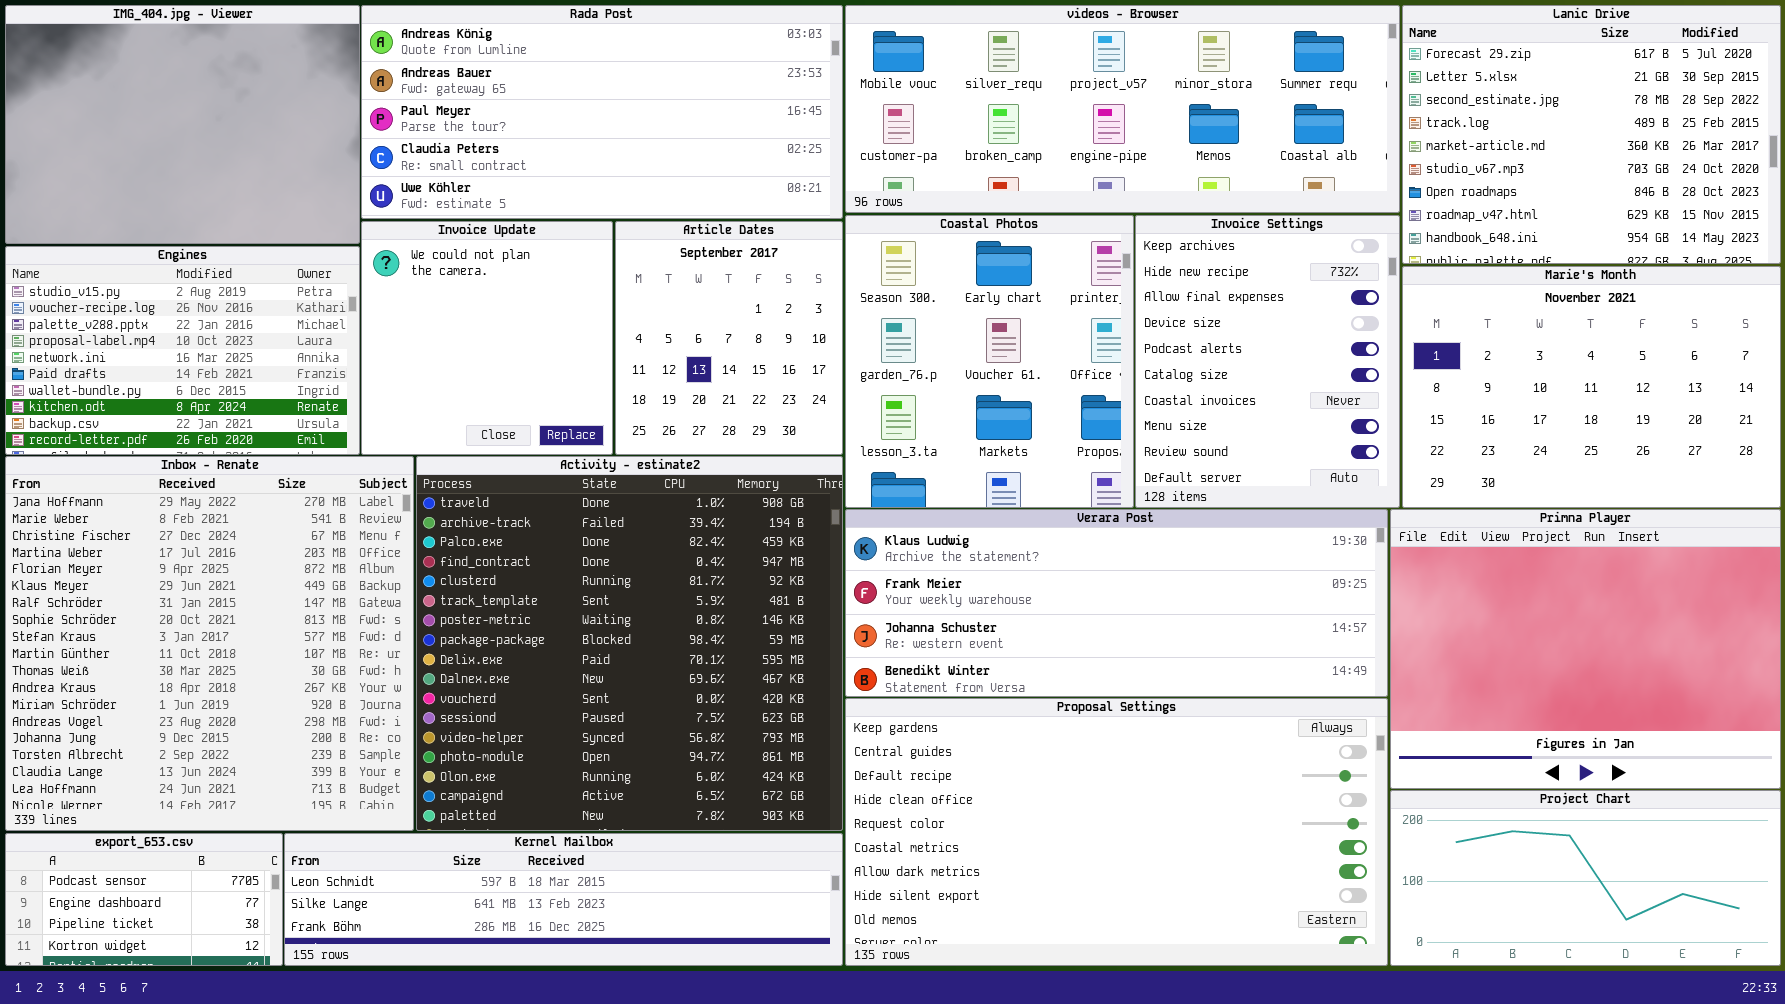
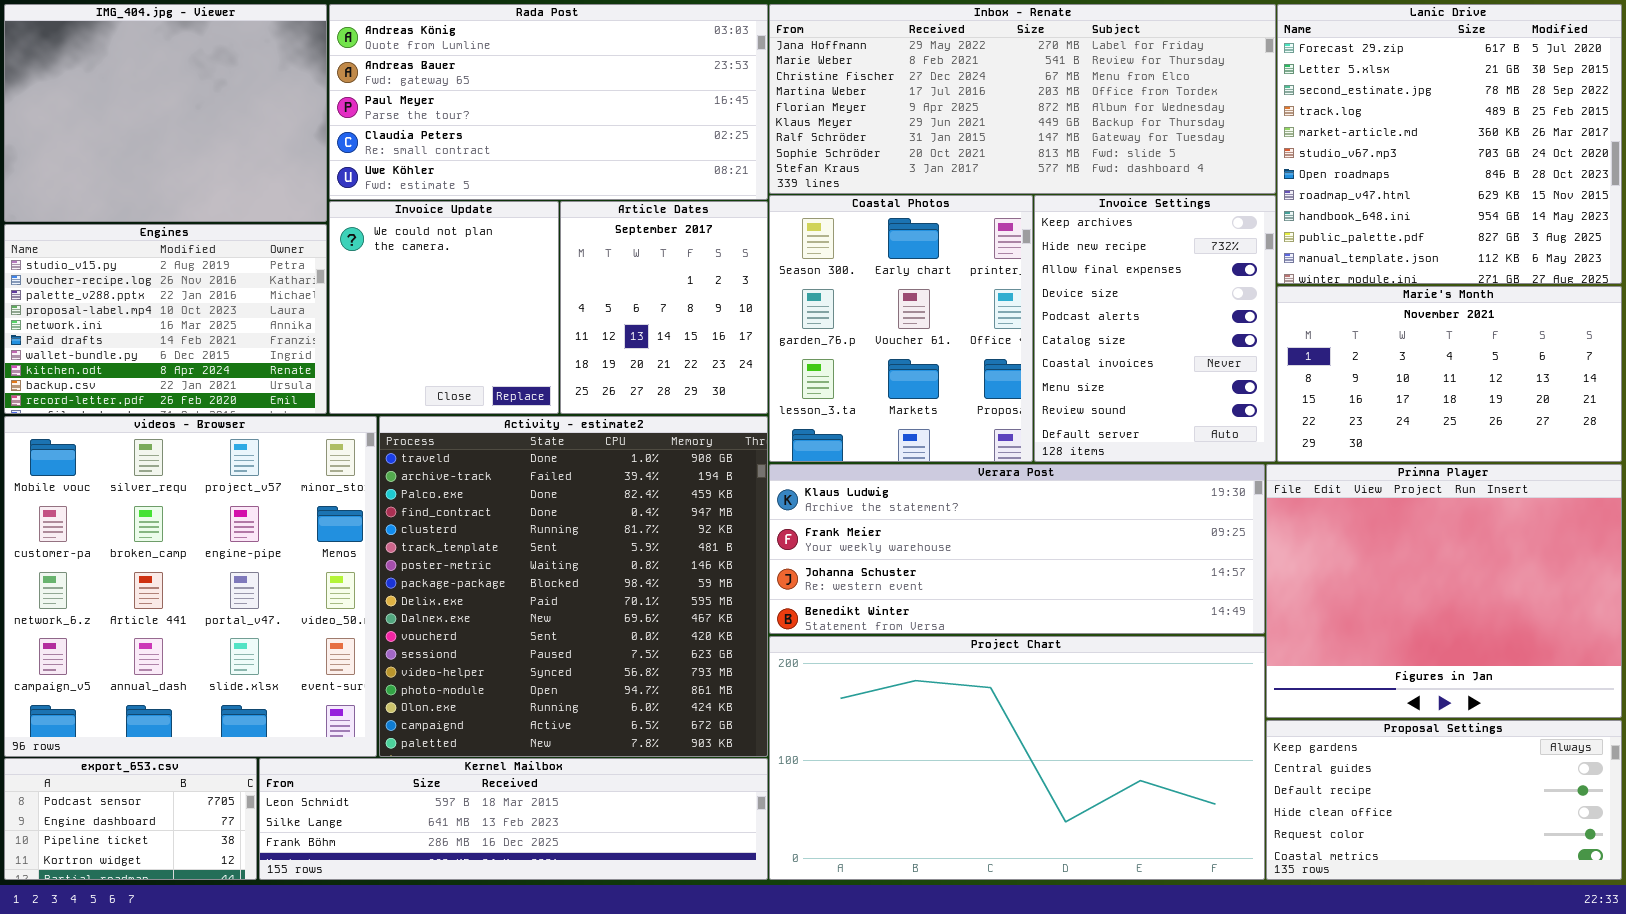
videos - Browser: [845,5,1400,213] -> [4,416,377,757], moved, resized
Lanic Drive: [1402,5,1781,264] -> [1277,4,1622,284], resized
Marie's Month: [1402,266,1781,508] -> [1277,286,1622,462], resized
Inbox - Renate: [5,456,414,831] -> [769,4,1276,194], moved, resized
Proposal Settings: [845,698,1388,966] -> [1266,720,1622,880], moved, resized
Project Chart: [1390,790,1781,966] -> [769,636,1265,880], moved, resized

